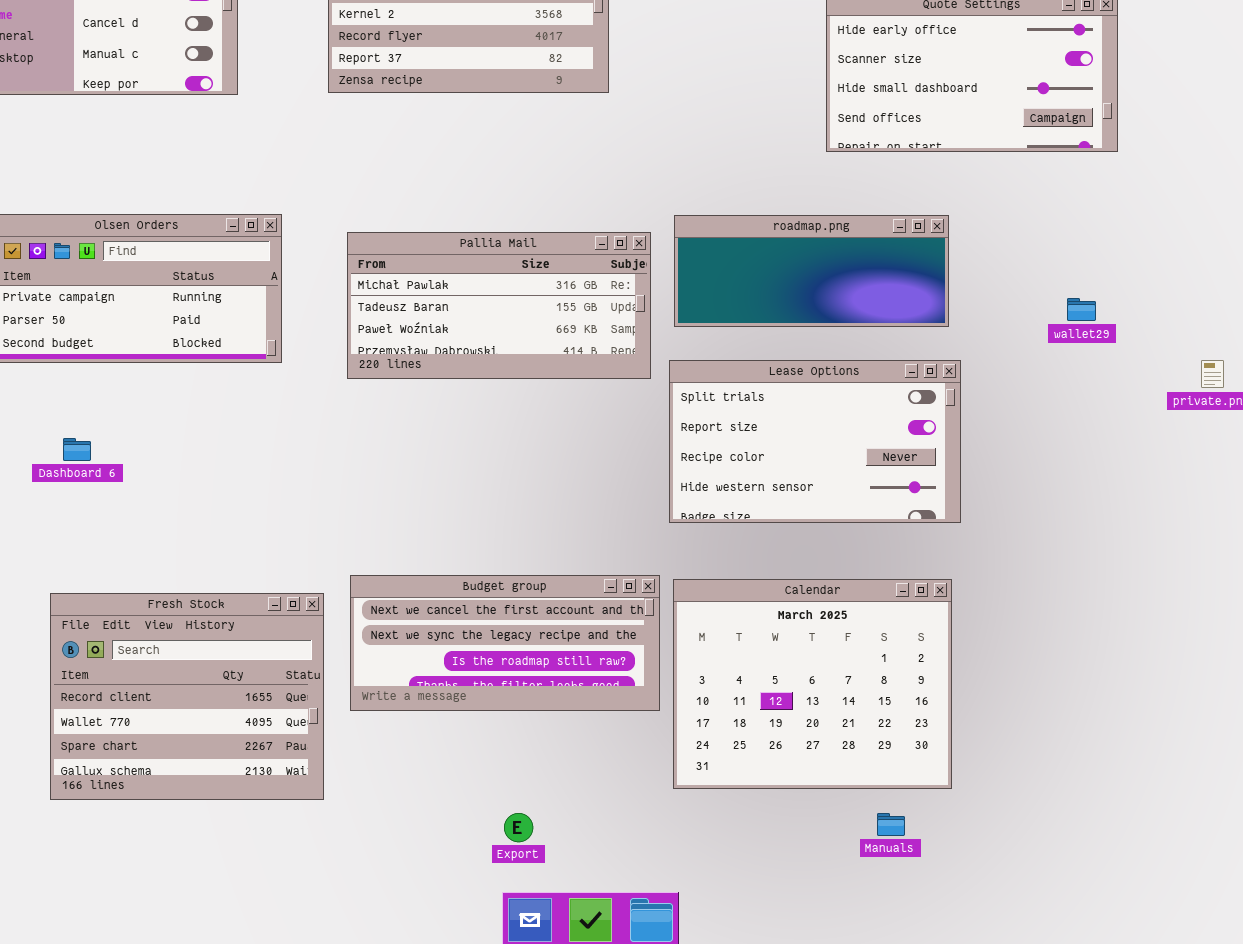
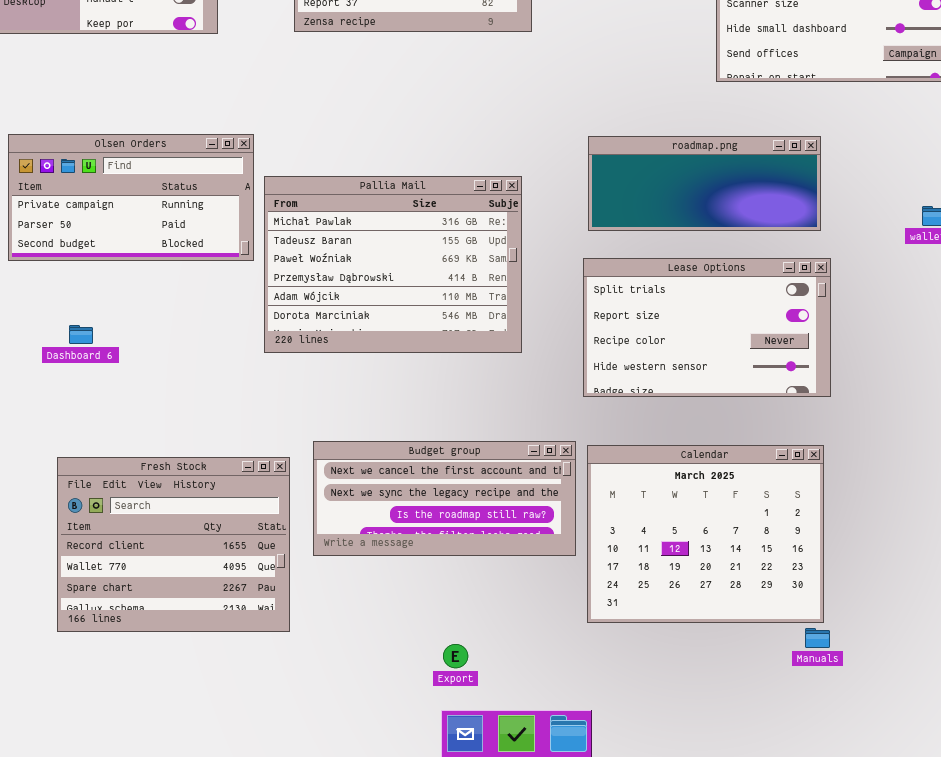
Pallia Mail: [347,232,651,379] -> [264,176,522,353], moved, resized
Manuals: [877,813,905,836] -> [805,628,830,648], moved

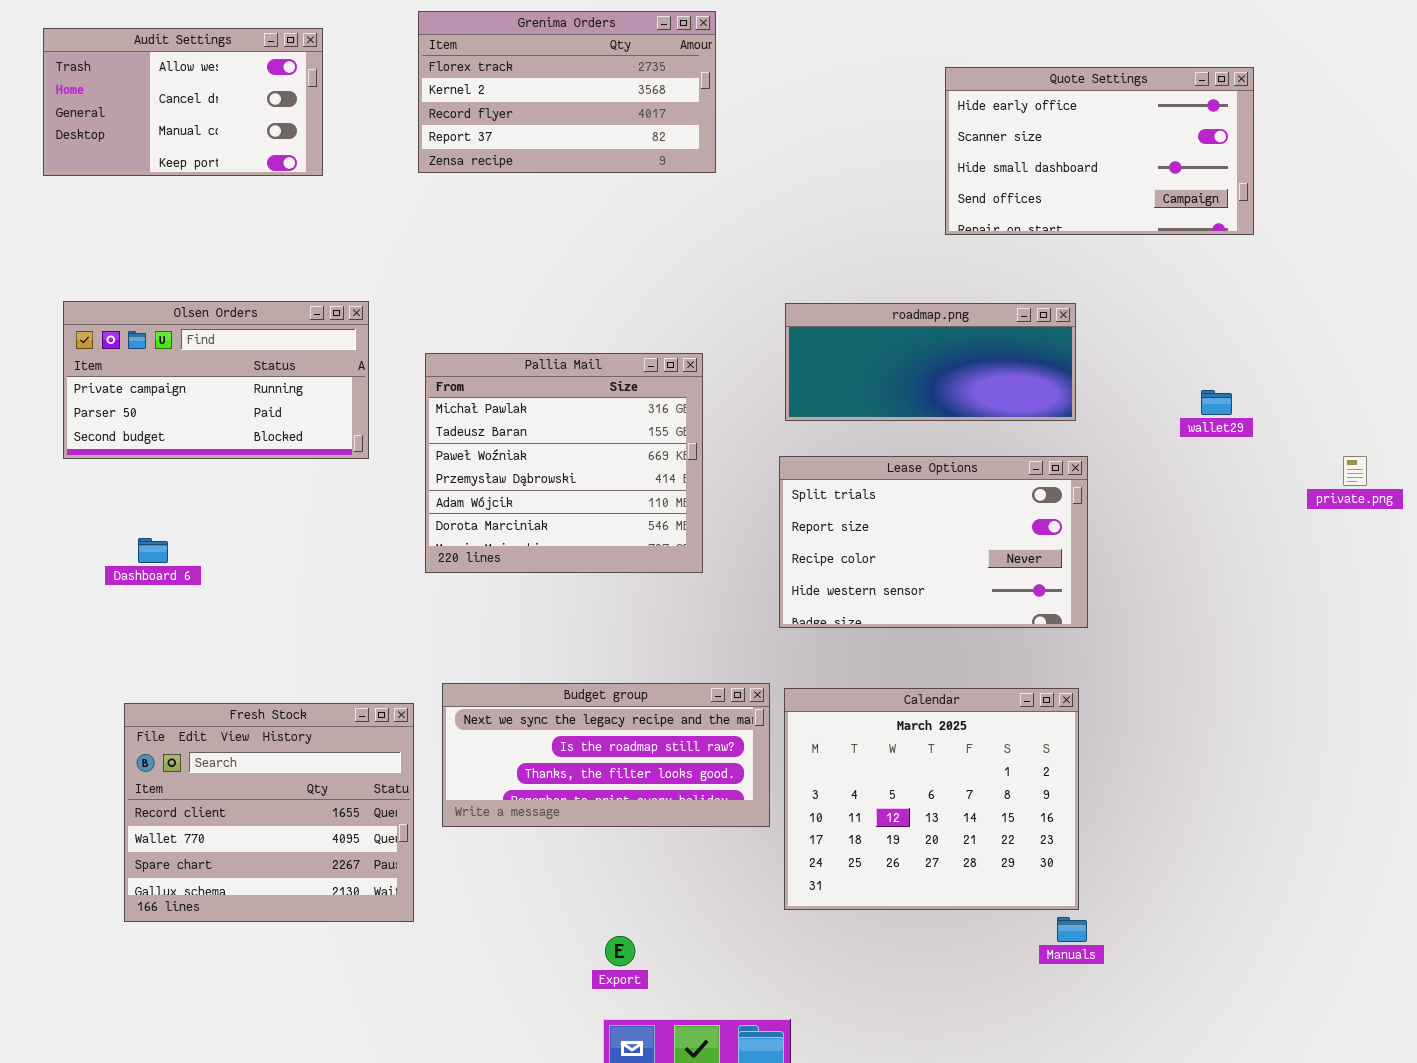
Pallia Mail: [264,176,522,353] -> [425,353,703,573], resized
Budget group: [313,441,576,556] -> [442,683,770,827], scrolled down 1 row

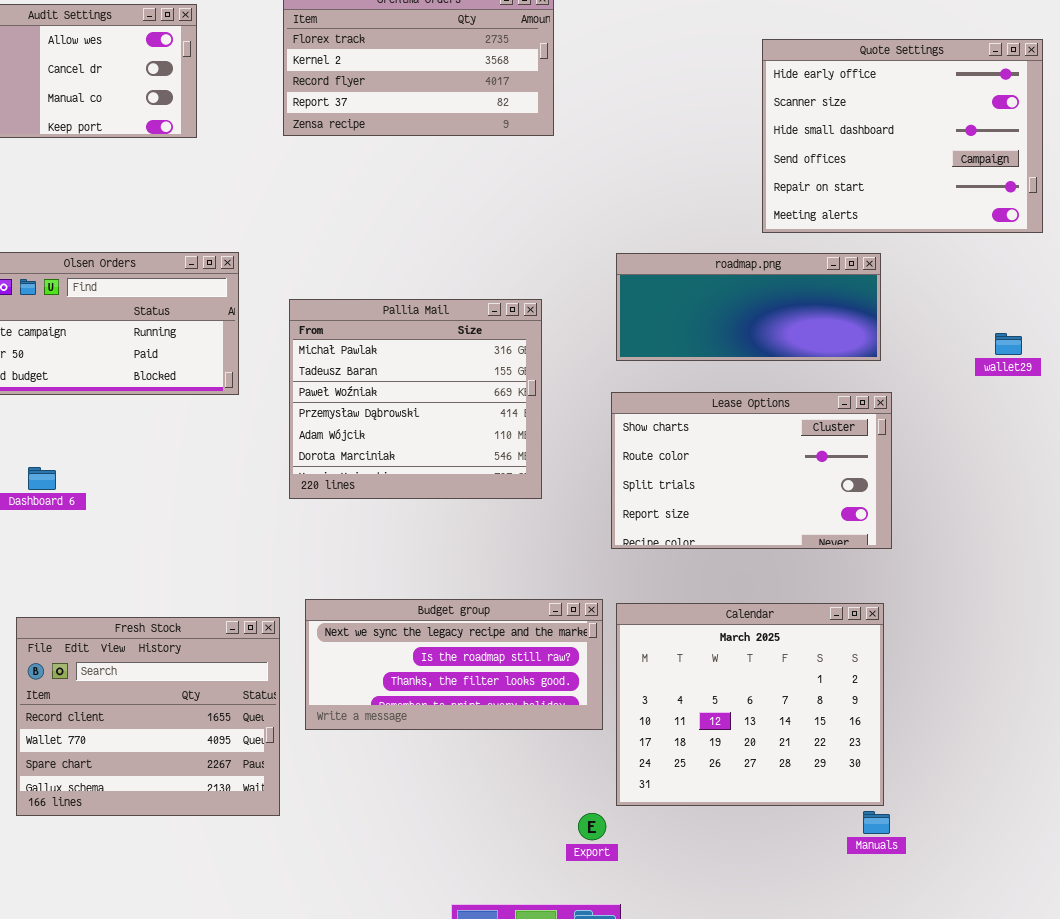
Quote Settings: [945,67,1254,235] -> [762,39,1043,233], resized
Lease Options: [779,456,1088,628] -> [611,392,892,549], scrolled up 2 rows
Export: [605,936,635,966] -> [578,813,606,840], moved

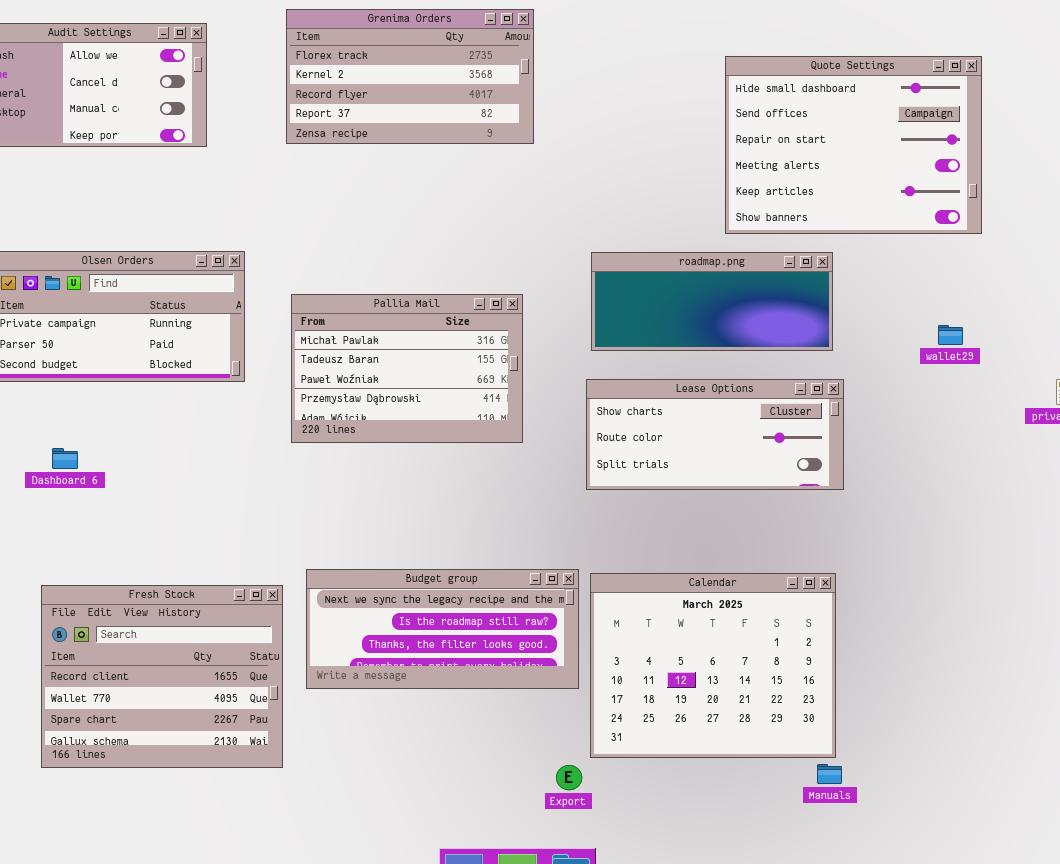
Quote Settings: [762,39,1043,233] -> [725,56,982,234], scrolled down 2 rows
Pallia Mail: [289,299,542,499] -> [291,294,523,443], resized
Lease Options: [611,392,892,549] -> [586,379,844,490], resized

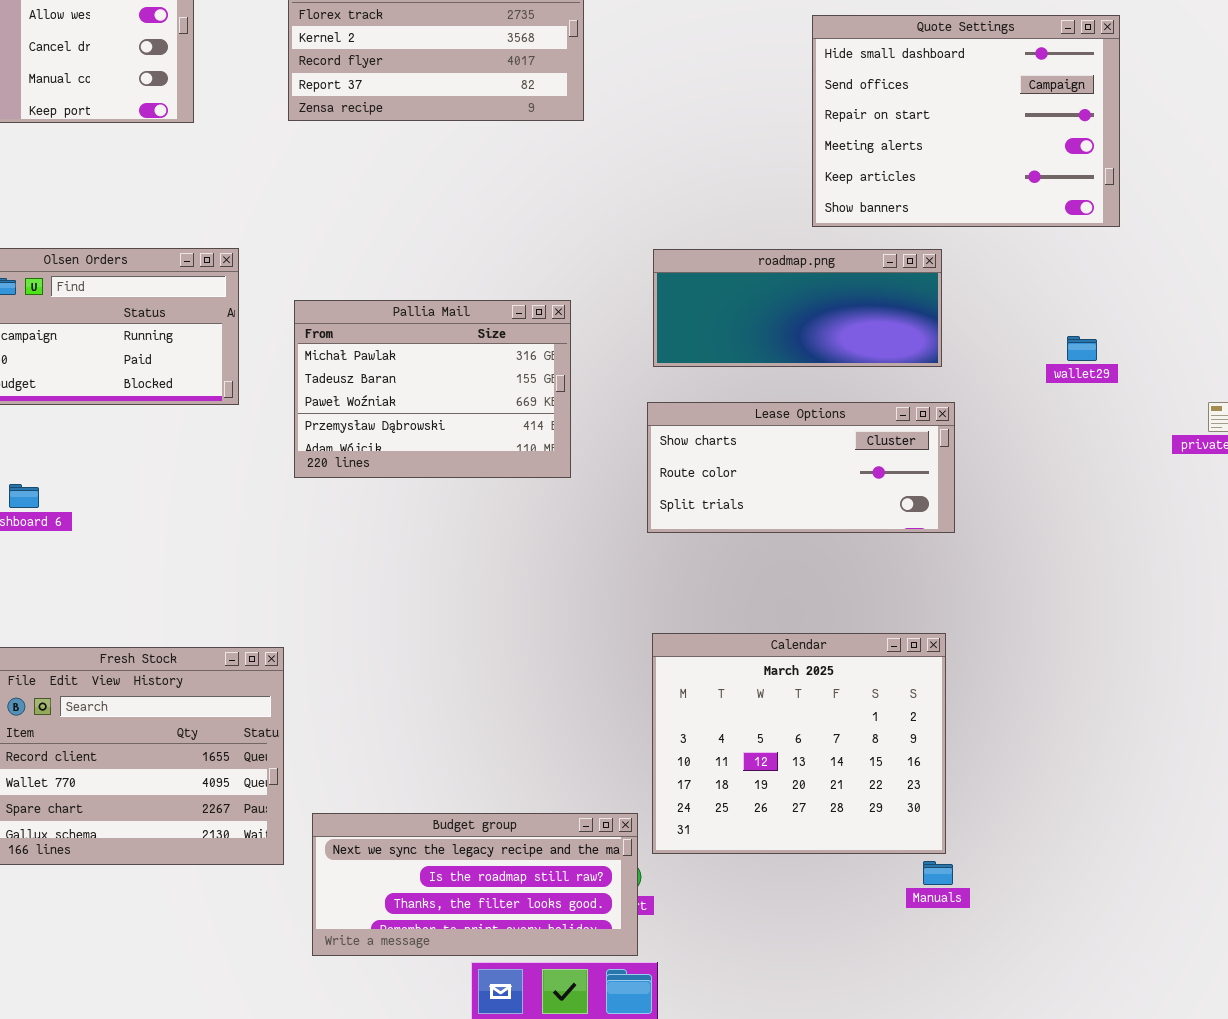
Budget group: [306,569,579,689] -> [312,813,638,956], moved

